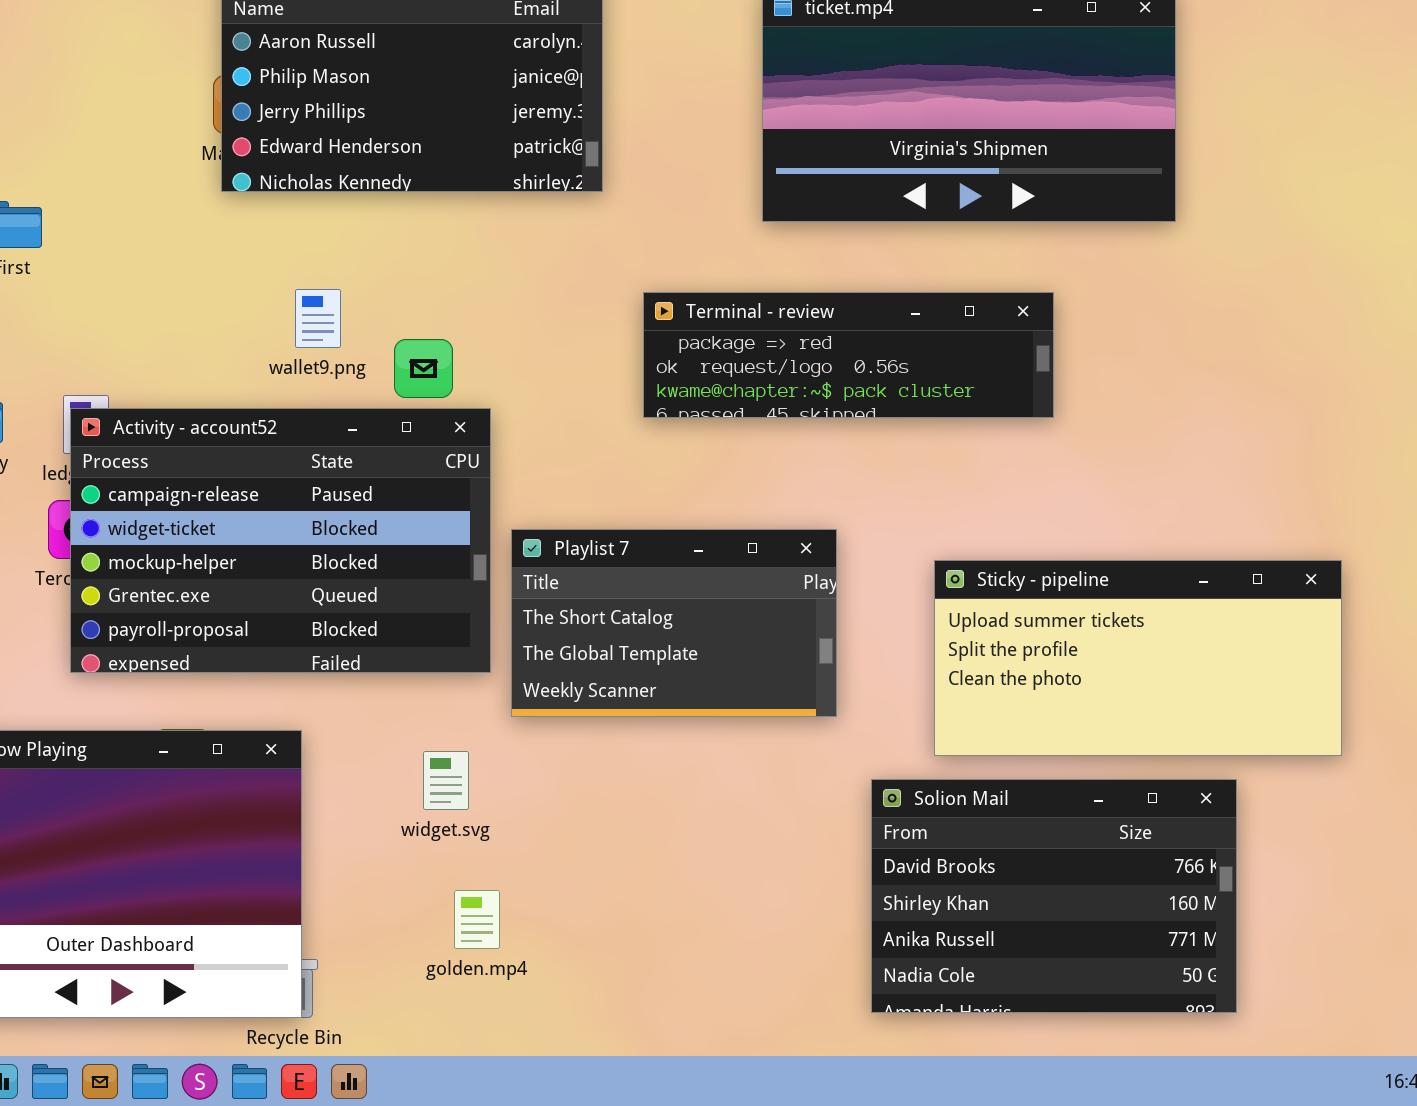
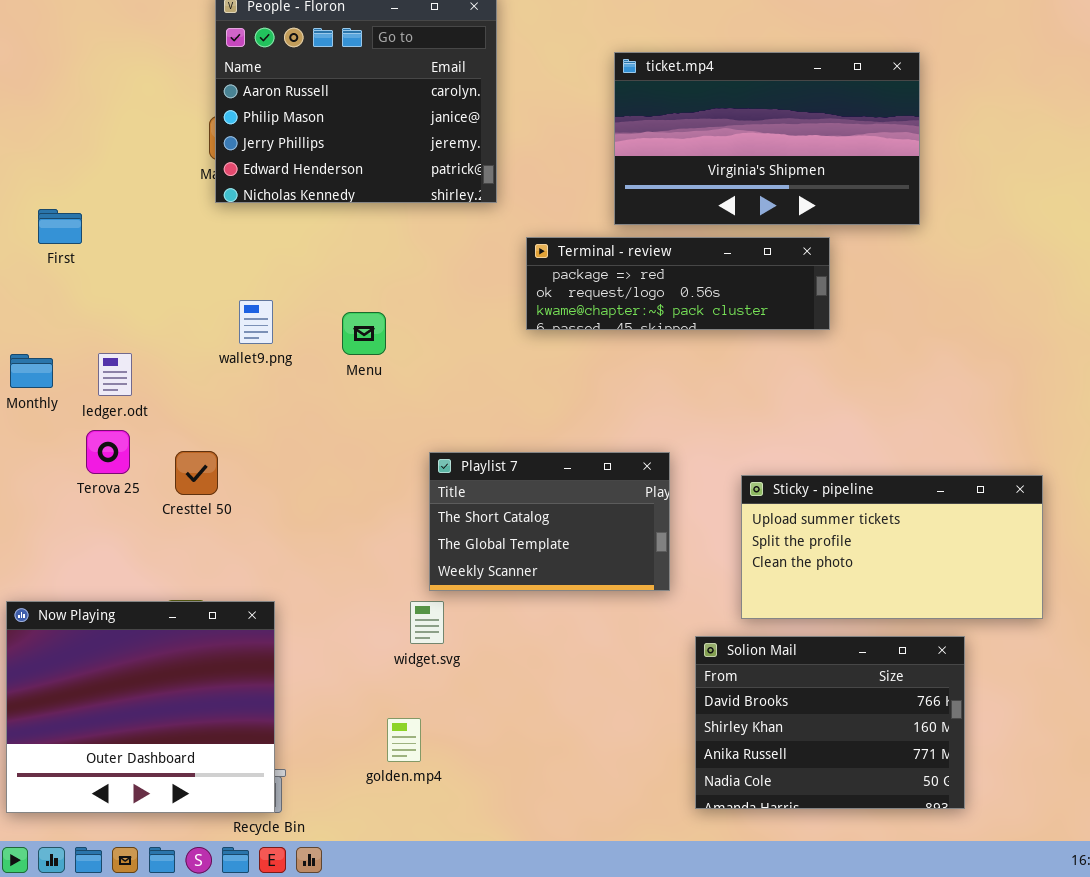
wallet9.png: [295,289,341,348] -> [239,300,273,344], moved
Terminal - review: [643,292,1054,418] -> [526,237,830,330], moved
Activity - account52: [70,408,491,673] -> none, closed
widget.svg: [423,751,469,810] -> [410,601,444,644], moved

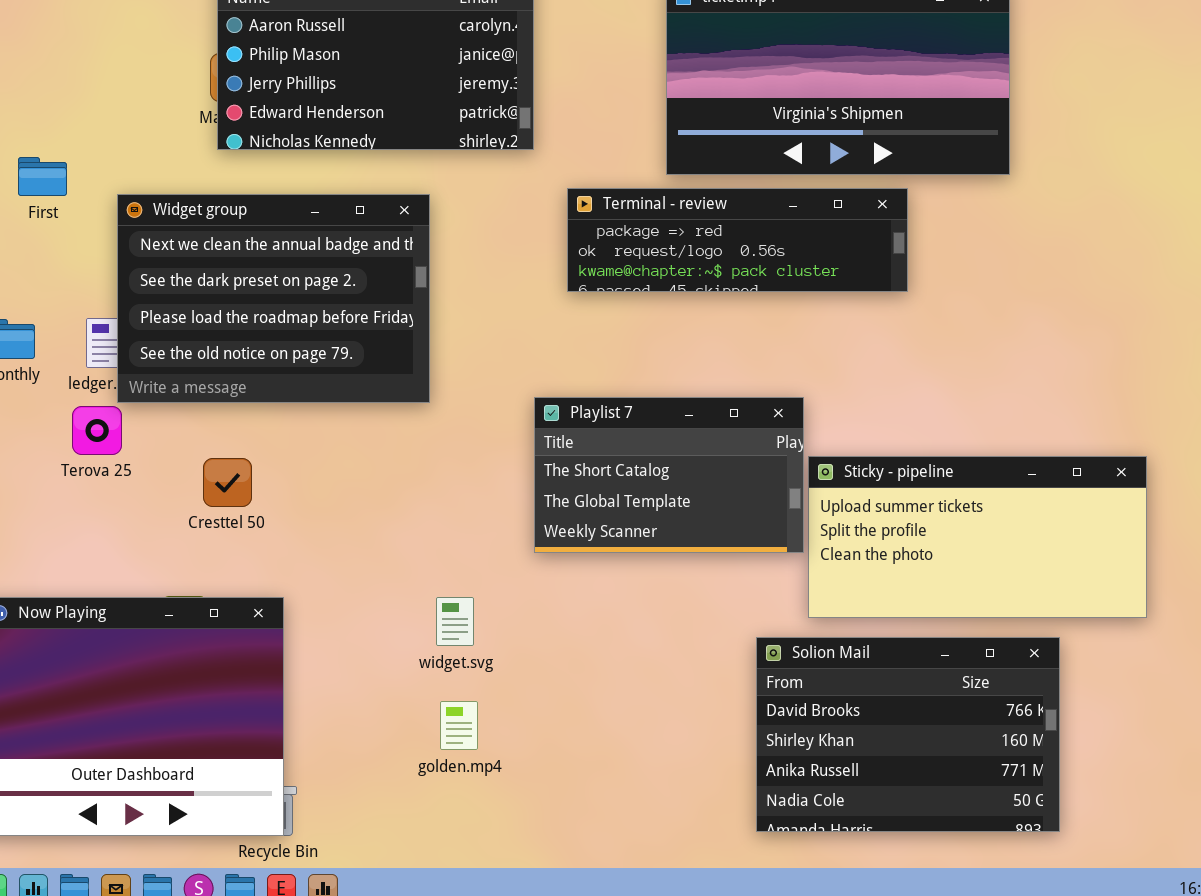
Widget group: none -> [117,194,430,403], opened
Cresttel 50: [175,451,218,495] -> [203,458,252,507], moved
Playlist 7: [429,452,670,591] -> [534,397,804,553], moved
golden.mp4: [387,718,421,762] -> [440,701,478,750], moved

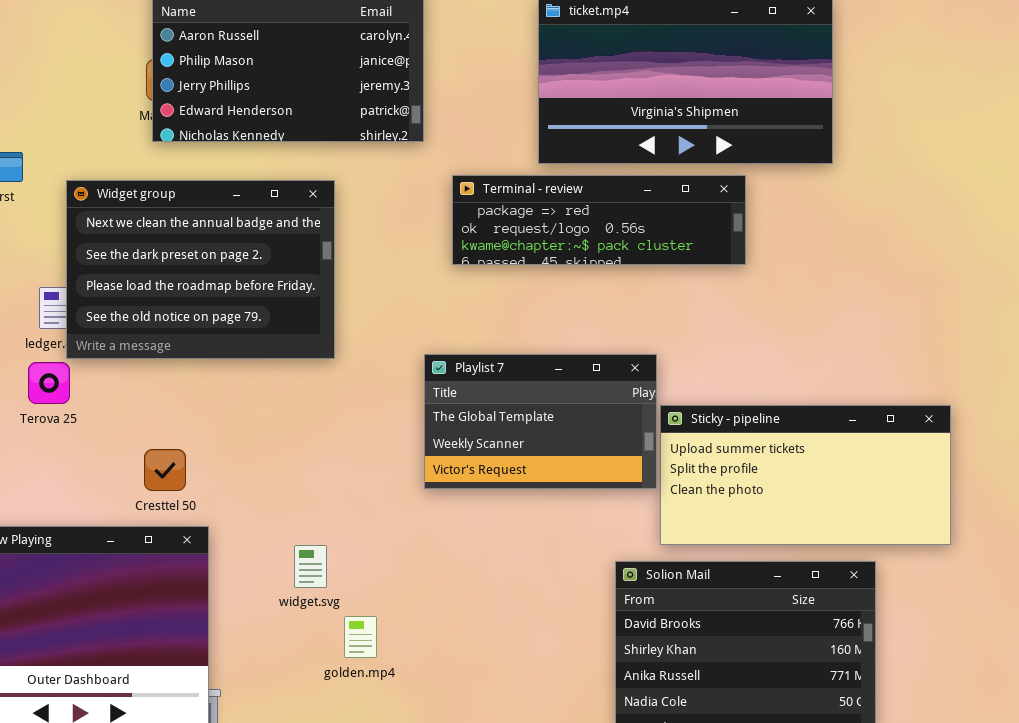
Playlist 7: [534,397,804,553] -> [424,354,657,489], scrolled down 1 row
Cresttel 50: [203,458,252,507] -> [144,449,186,491], moved
widget.svg: [436,597,474,646] -> [294,545,327,588], moved

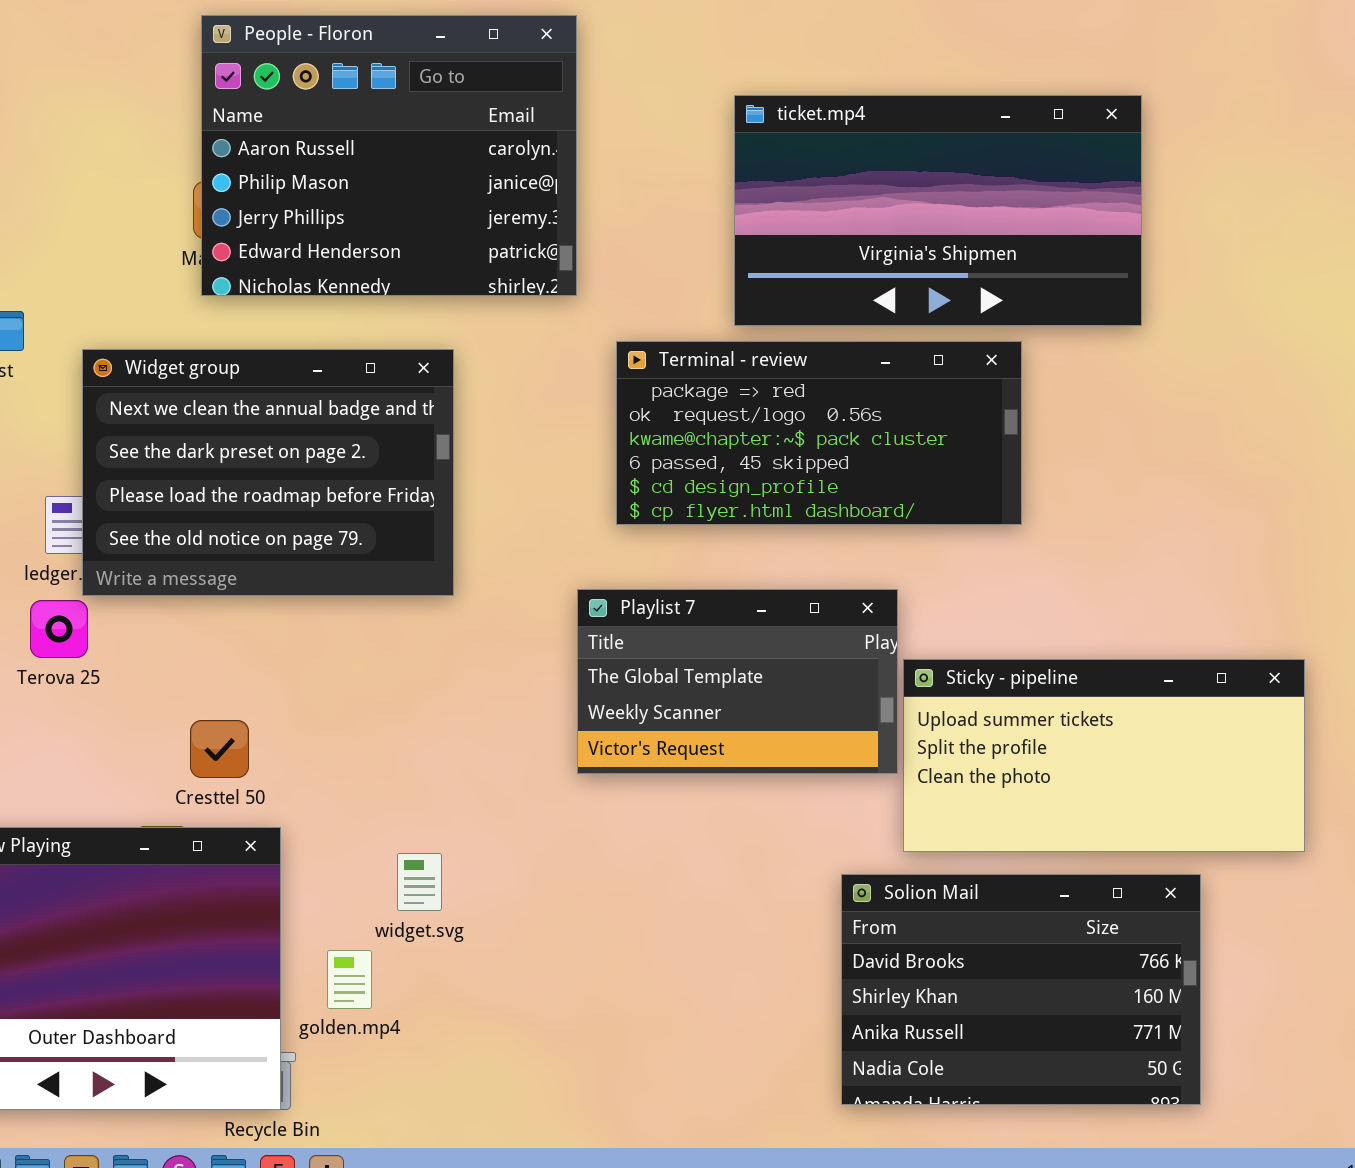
Terminal - review: [452,175,746,265] -> [616,341,1022,525], resized
golden.mp4: [344,616,377,658] -> [327,950,372,1009], moved

